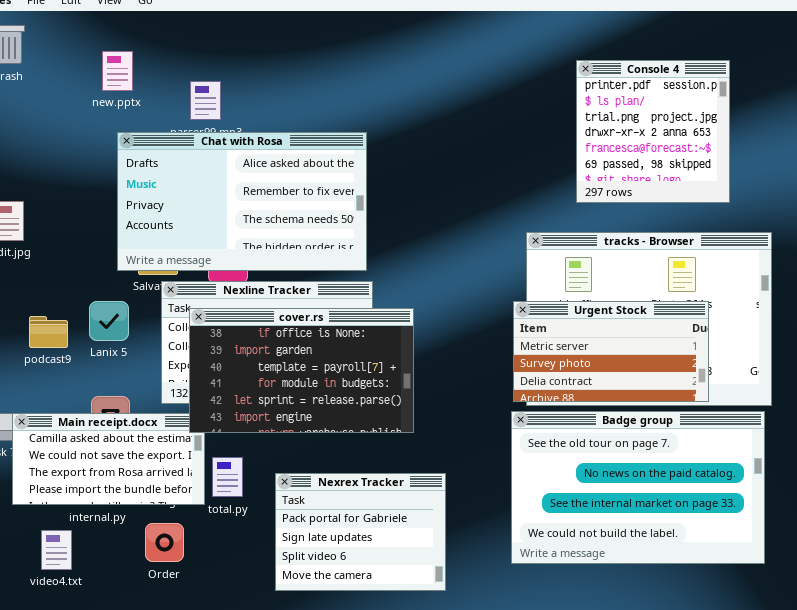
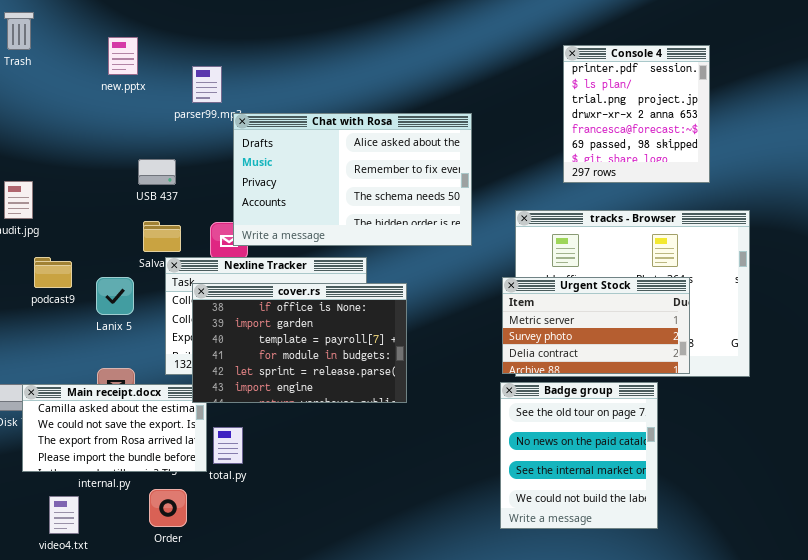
Chat with Rosa: [117,132,367,271] -> [233,113,472,246], moved
podcast9: [29,316,68,348] -> [34,257,72,288], moved
Badge group: [511,411,765,564] -> [500,382,658,529], resized
Nexrex Tracker: [275,473,446,591] -> none, closed

